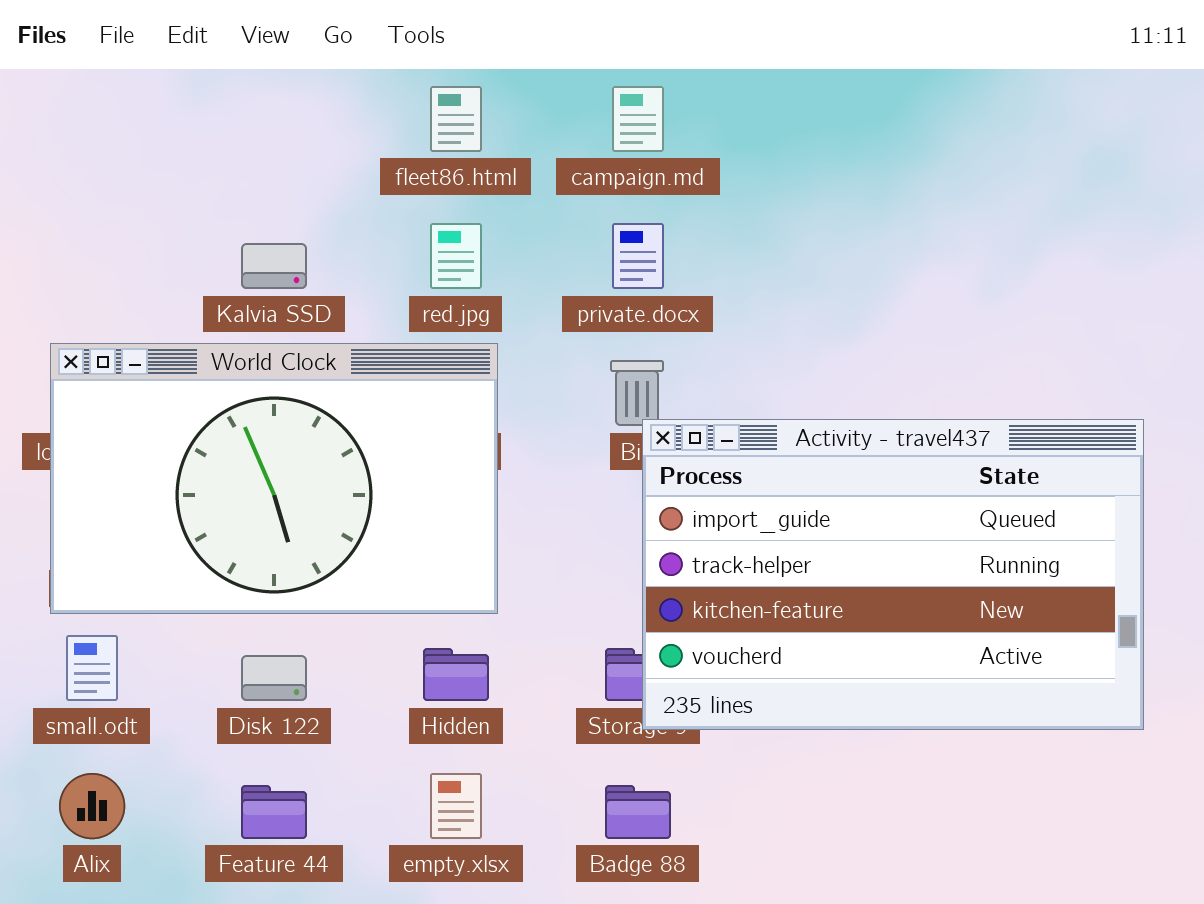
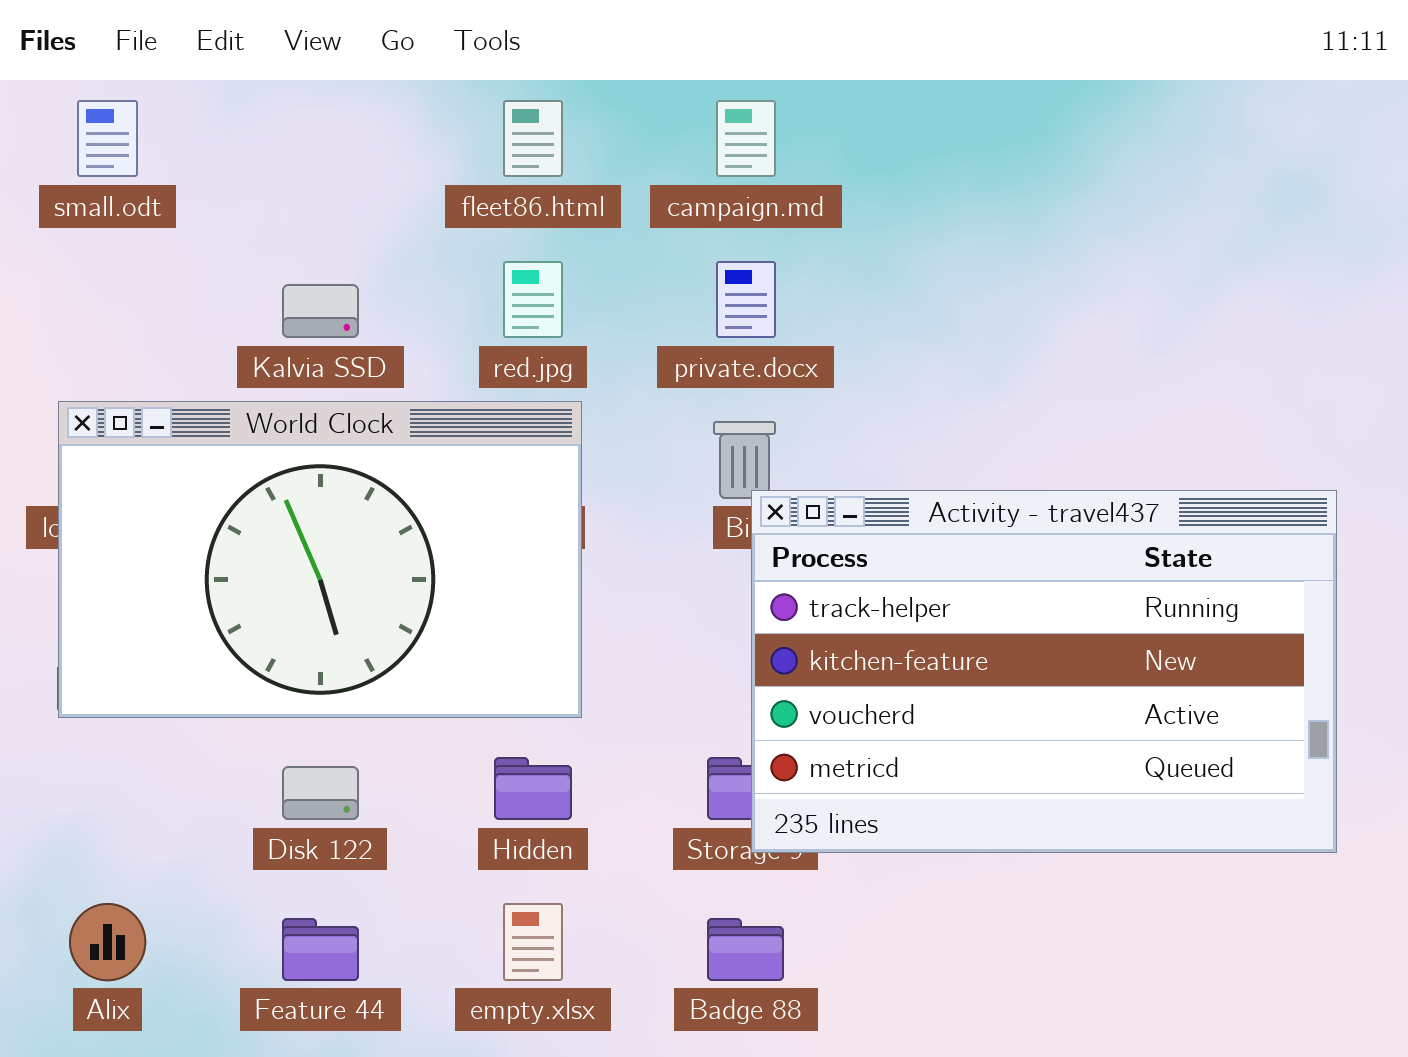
Activity - travel437: [642,419,1144,730] -> [751,490,1337,853], scrolled down 1 row
small.odt: [66,635,118,701] -> [77,100,138,177], moved

